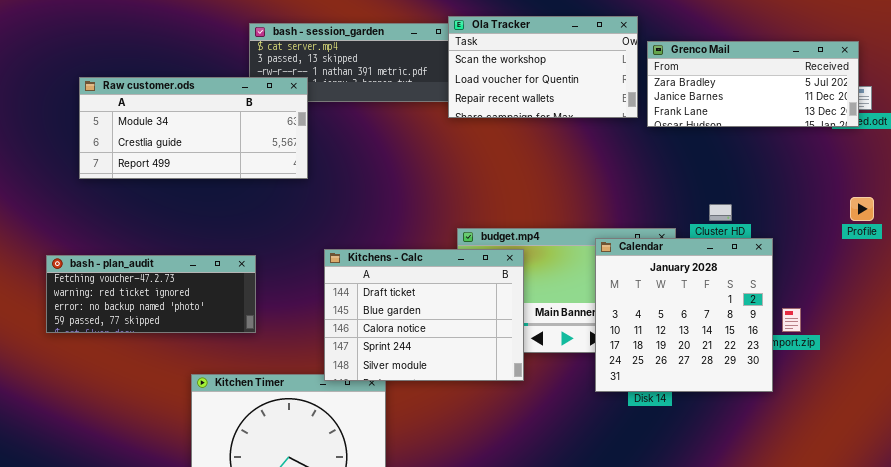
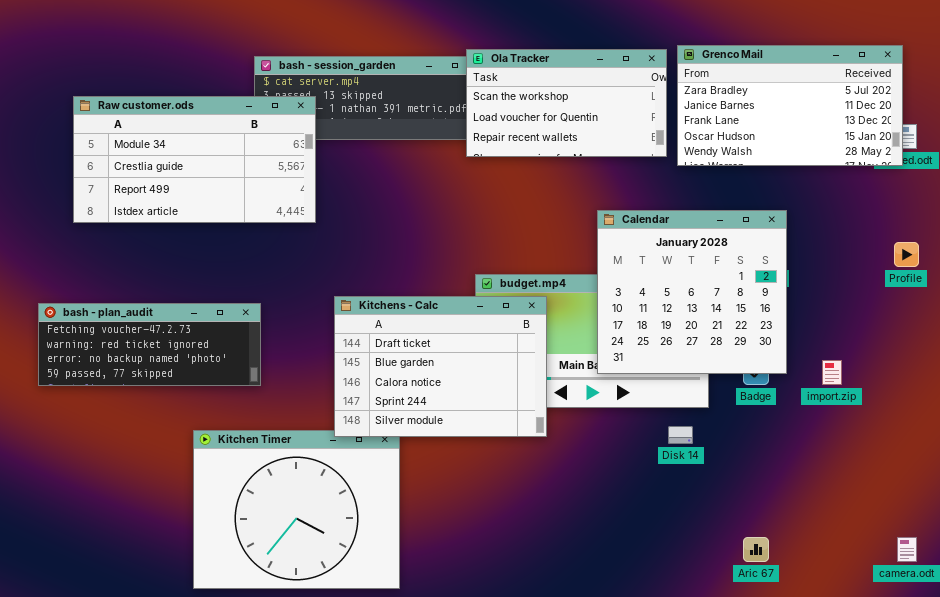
Grenco Mail: [647,41,859,127] -> [677,45,903,166], resized
Raw customer.ods: [79,77,308,179] -> [73,96,316,223], resized
Calendar: [595,238,773,392] -> [597,210,787,374], moved

